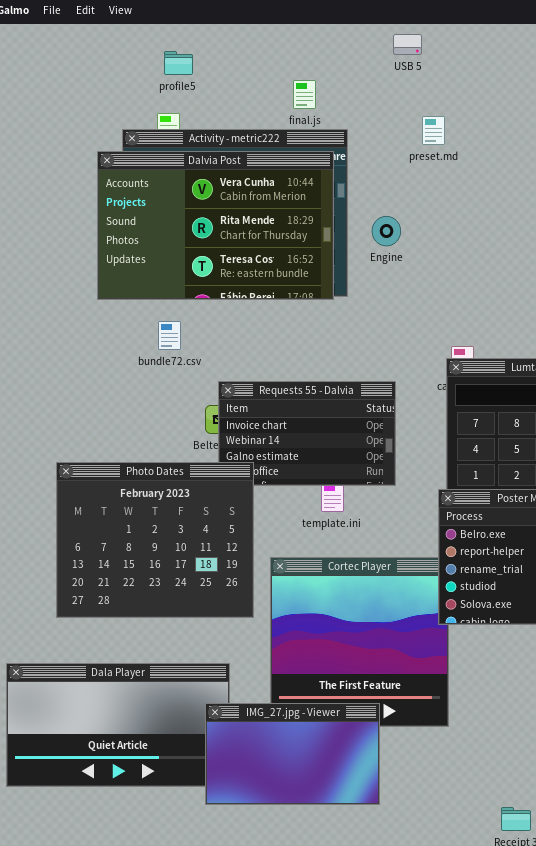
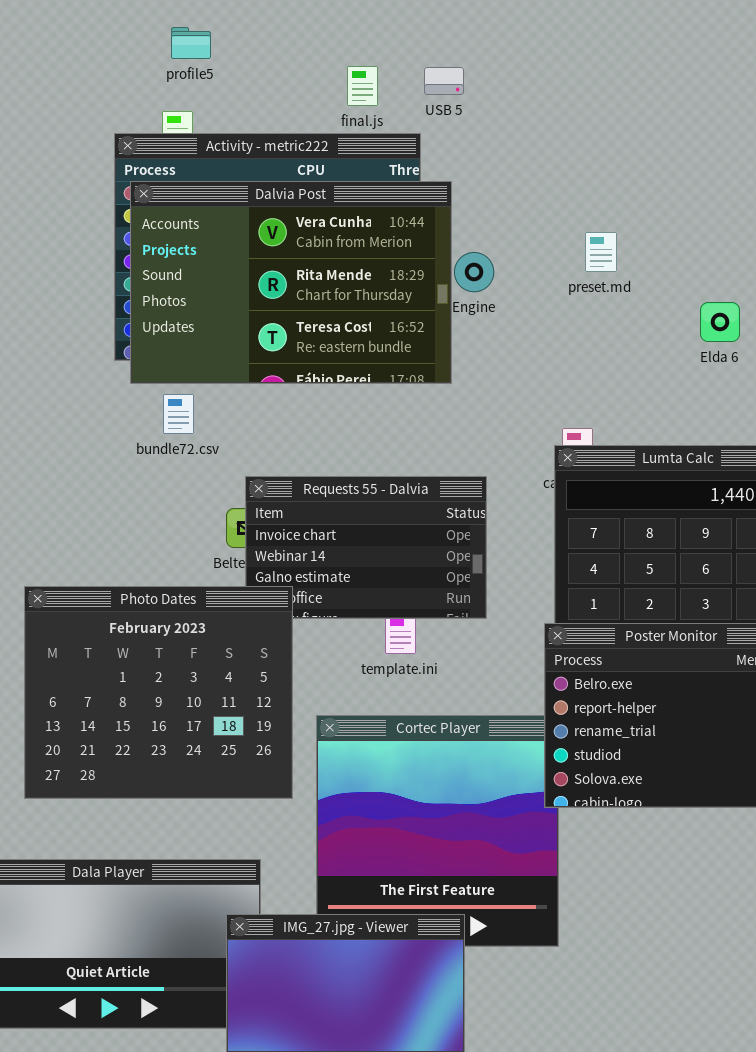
USB 5: [393,34,422,55] -> [424,67,464,95], moved
preset.md: [422,116,445,145] -> [585,232,617,272], moved
Dalvia Post: [97,151,334,300] -> [130,181,452,384], moved

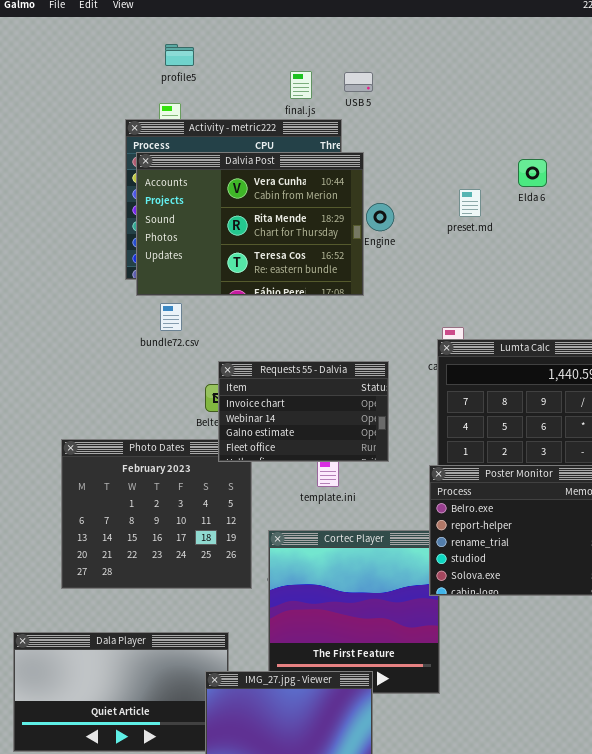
Elda 6: [700,302,740,342] -> [518,159,547,187], moved
Requests 55 - Dalvia: [245,476,487,619] -> [218,361,389,462], raised

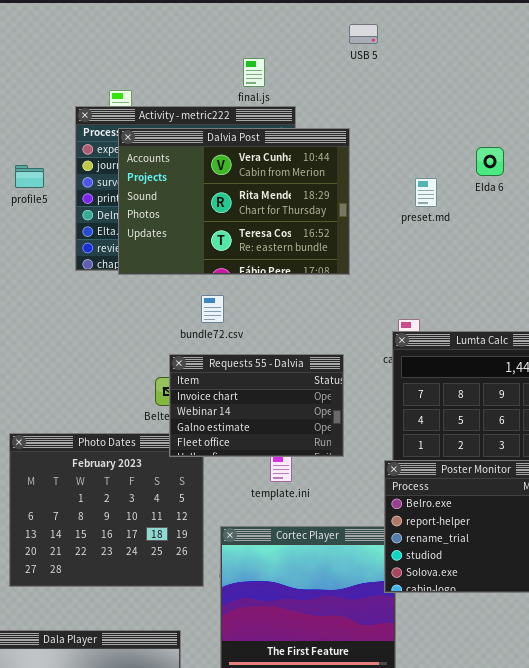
profile5: [165,44,194,66] -> [15,165,44,188], moved
USB 5: [344,72,373,92] -> [349,24,378,44], moved
Dalvia Post: [136,152,364,296] -> [118,128,350,275], moved
bundle72.csv: [160,303,182,331] -> [201,295,224,323], moved

